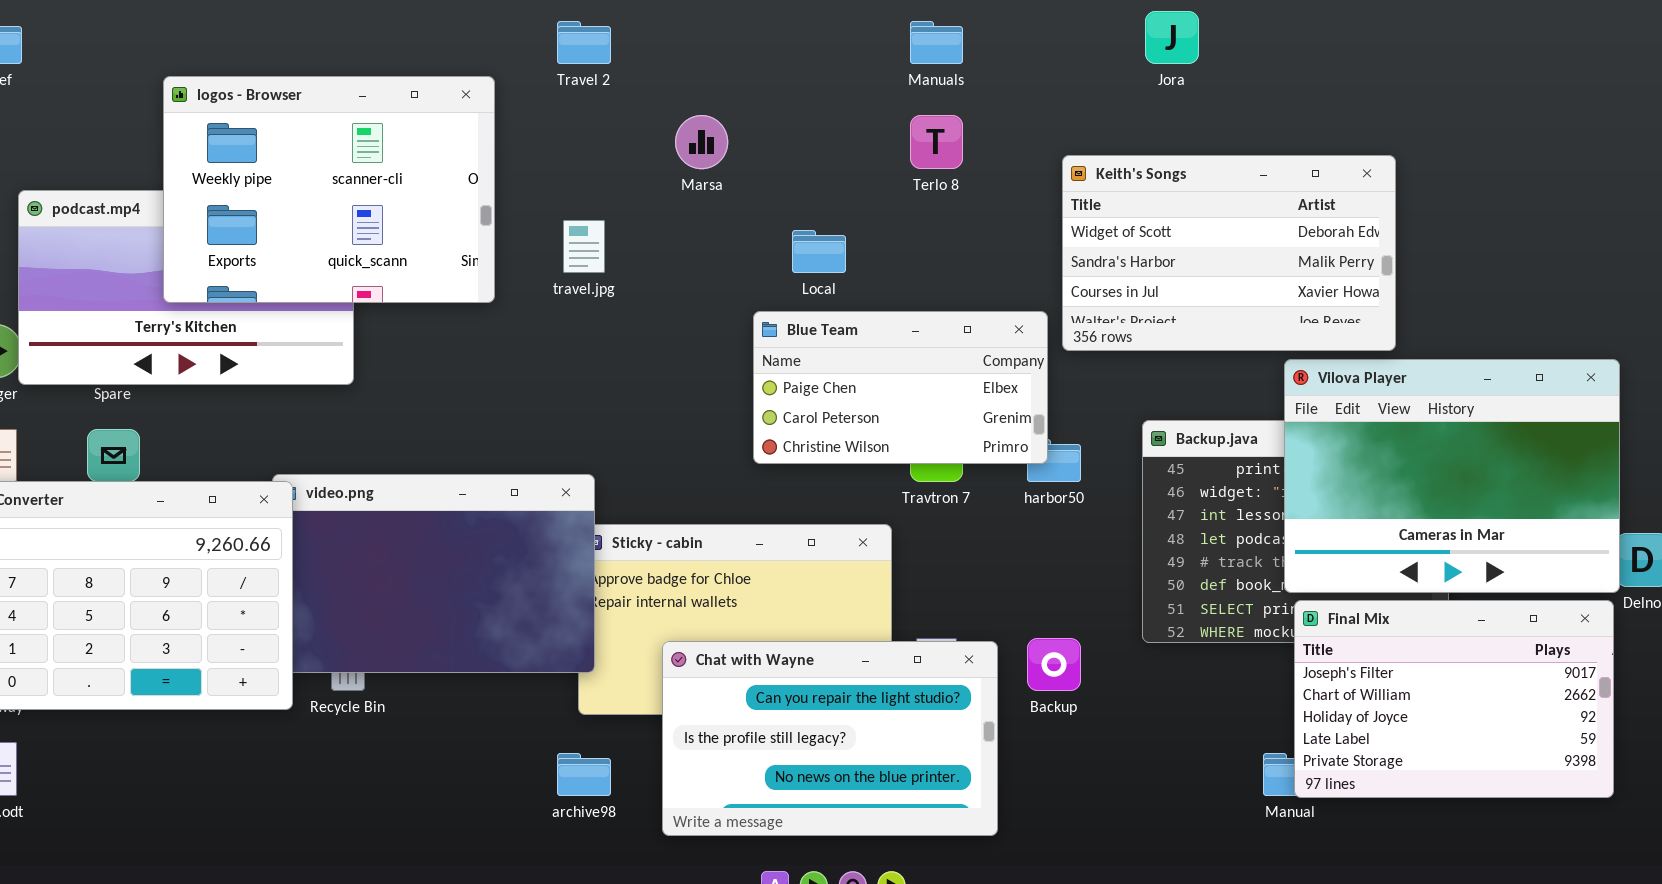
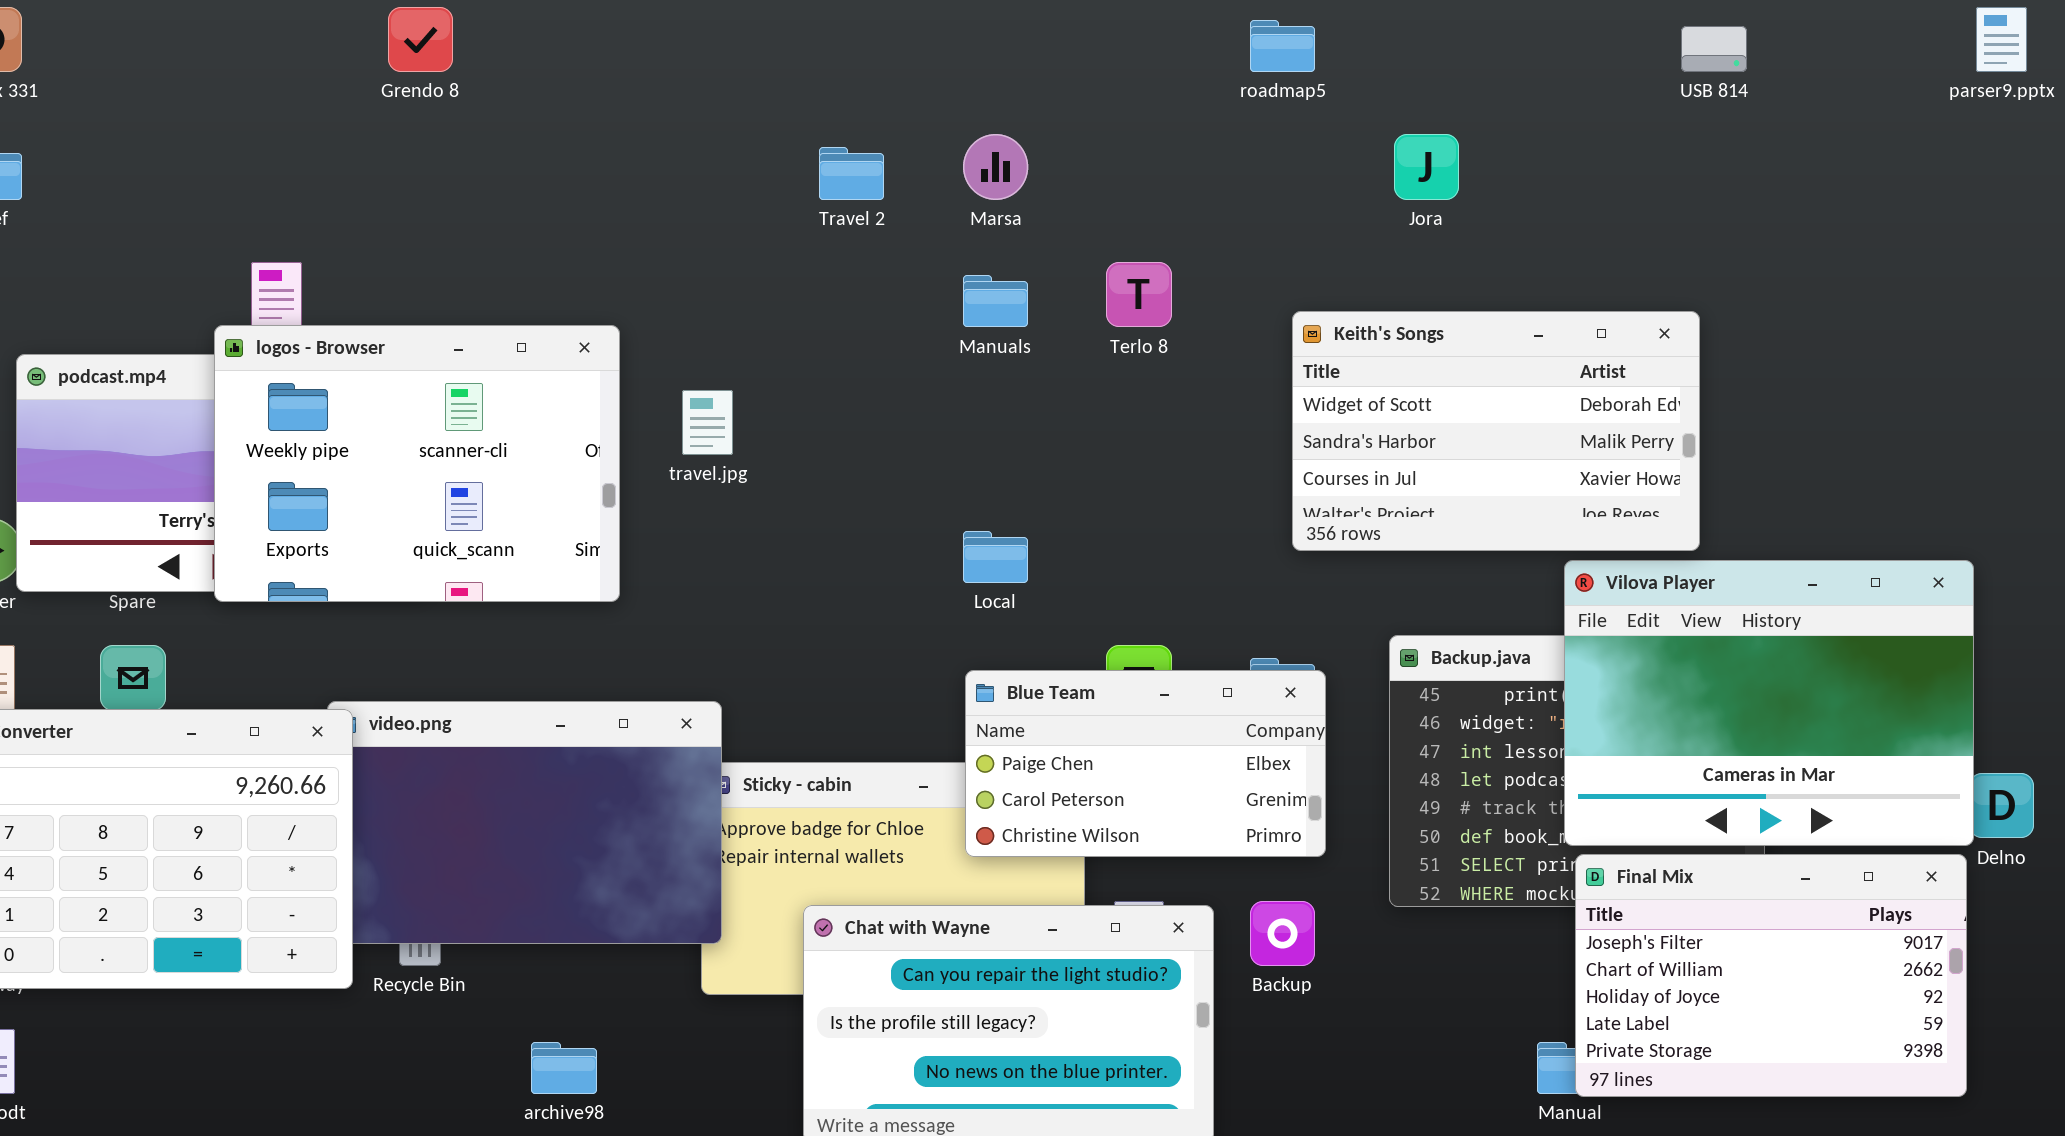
Travel 2: [557,21,611,64] -> [819,147,884,200], moved
Manuals: [910,21,963,64] -> [963,275,1028,327], moved
logos - Browser: [163,76,495,303] -> [214,325,620,602], moved
Marsa: [675,115,728,169] -> [963,134,1028,200], moved
Local: [792,230,846,273] -> [963,531,1028,583], moved
Blue Team: [753,311,1048,464] -> [965,670,1326,857], moved
archive98: [557,753,611,796] -> [531,1042,597,1094], moved

